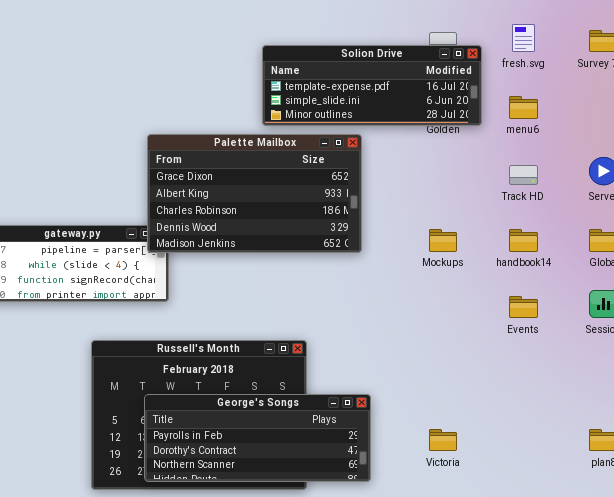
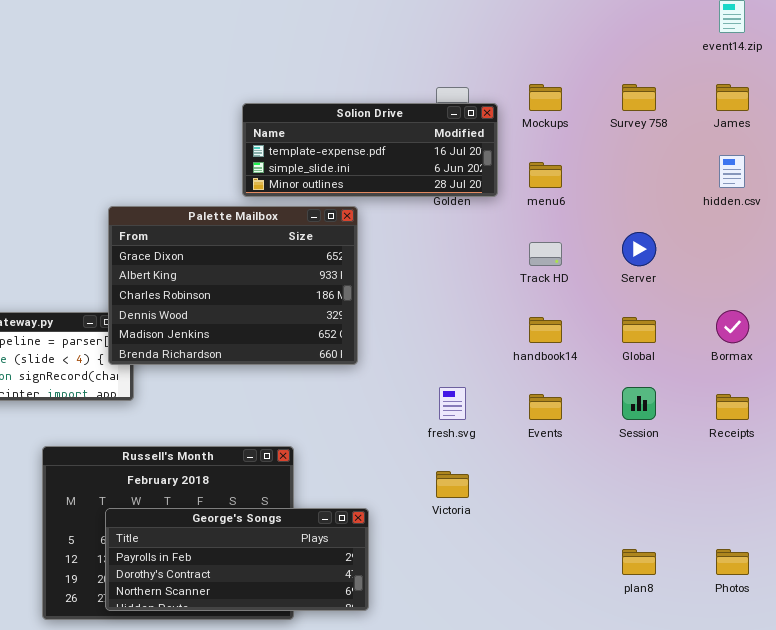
fresh.svg: [512,24,535,52] -> [439,387,466,420], moved
Palette Mailbox: [147,134,362,253] -> [108,206,358,365], resized
Mockups: [429,229,457,252] -> [529,84,562,111], moved
Victoria: [429,429,457,451] -> [436,471,469,498], moved

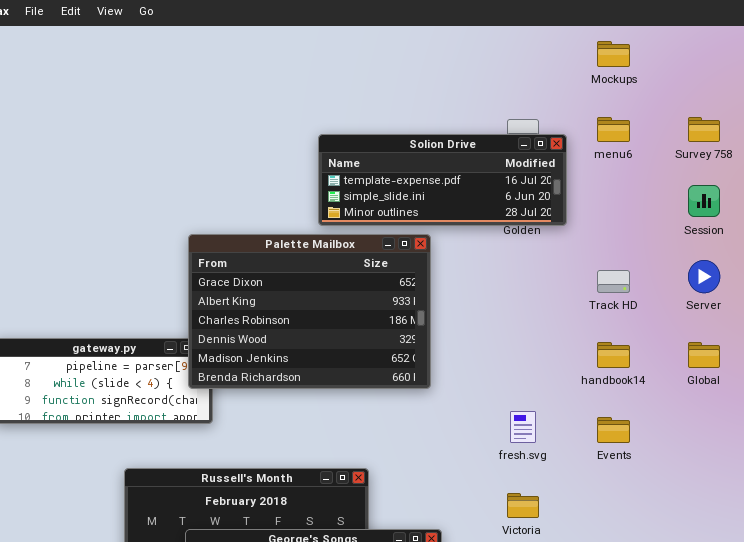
Mockups: [529,84,562,111] -> [597,41,630,67], moved
menu6: [529,162,562,188] -> [597,117,630,142], moved
Session: [622,387,656,420] -> [688,185,720,217], moved

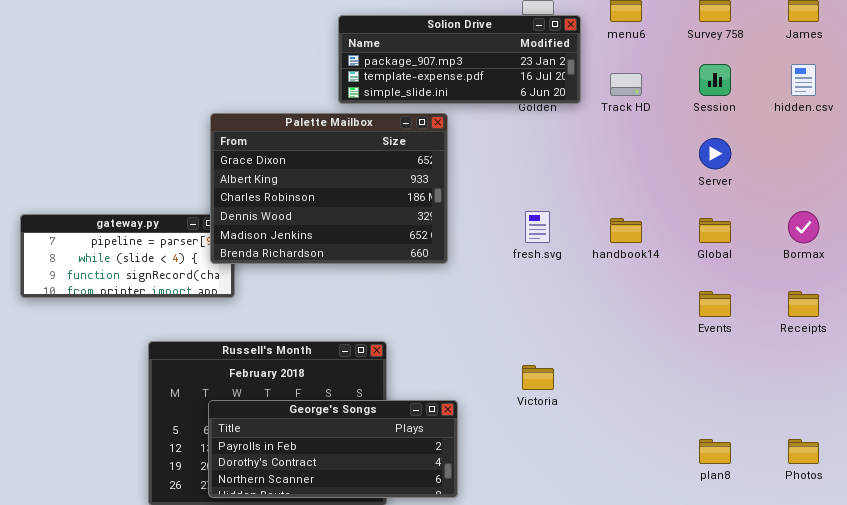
Solion Drive: [318,134,567,226] -> [338,15,581,104], scrolled up 1 row
Track HD: [597,270,630,293] -> [610,73,642,96], moved
fresh.svg: [510,411,536,443] -> [525,211,550,243], moved
Events: [597,417,630,443] -> [699,291,731,317], moved

